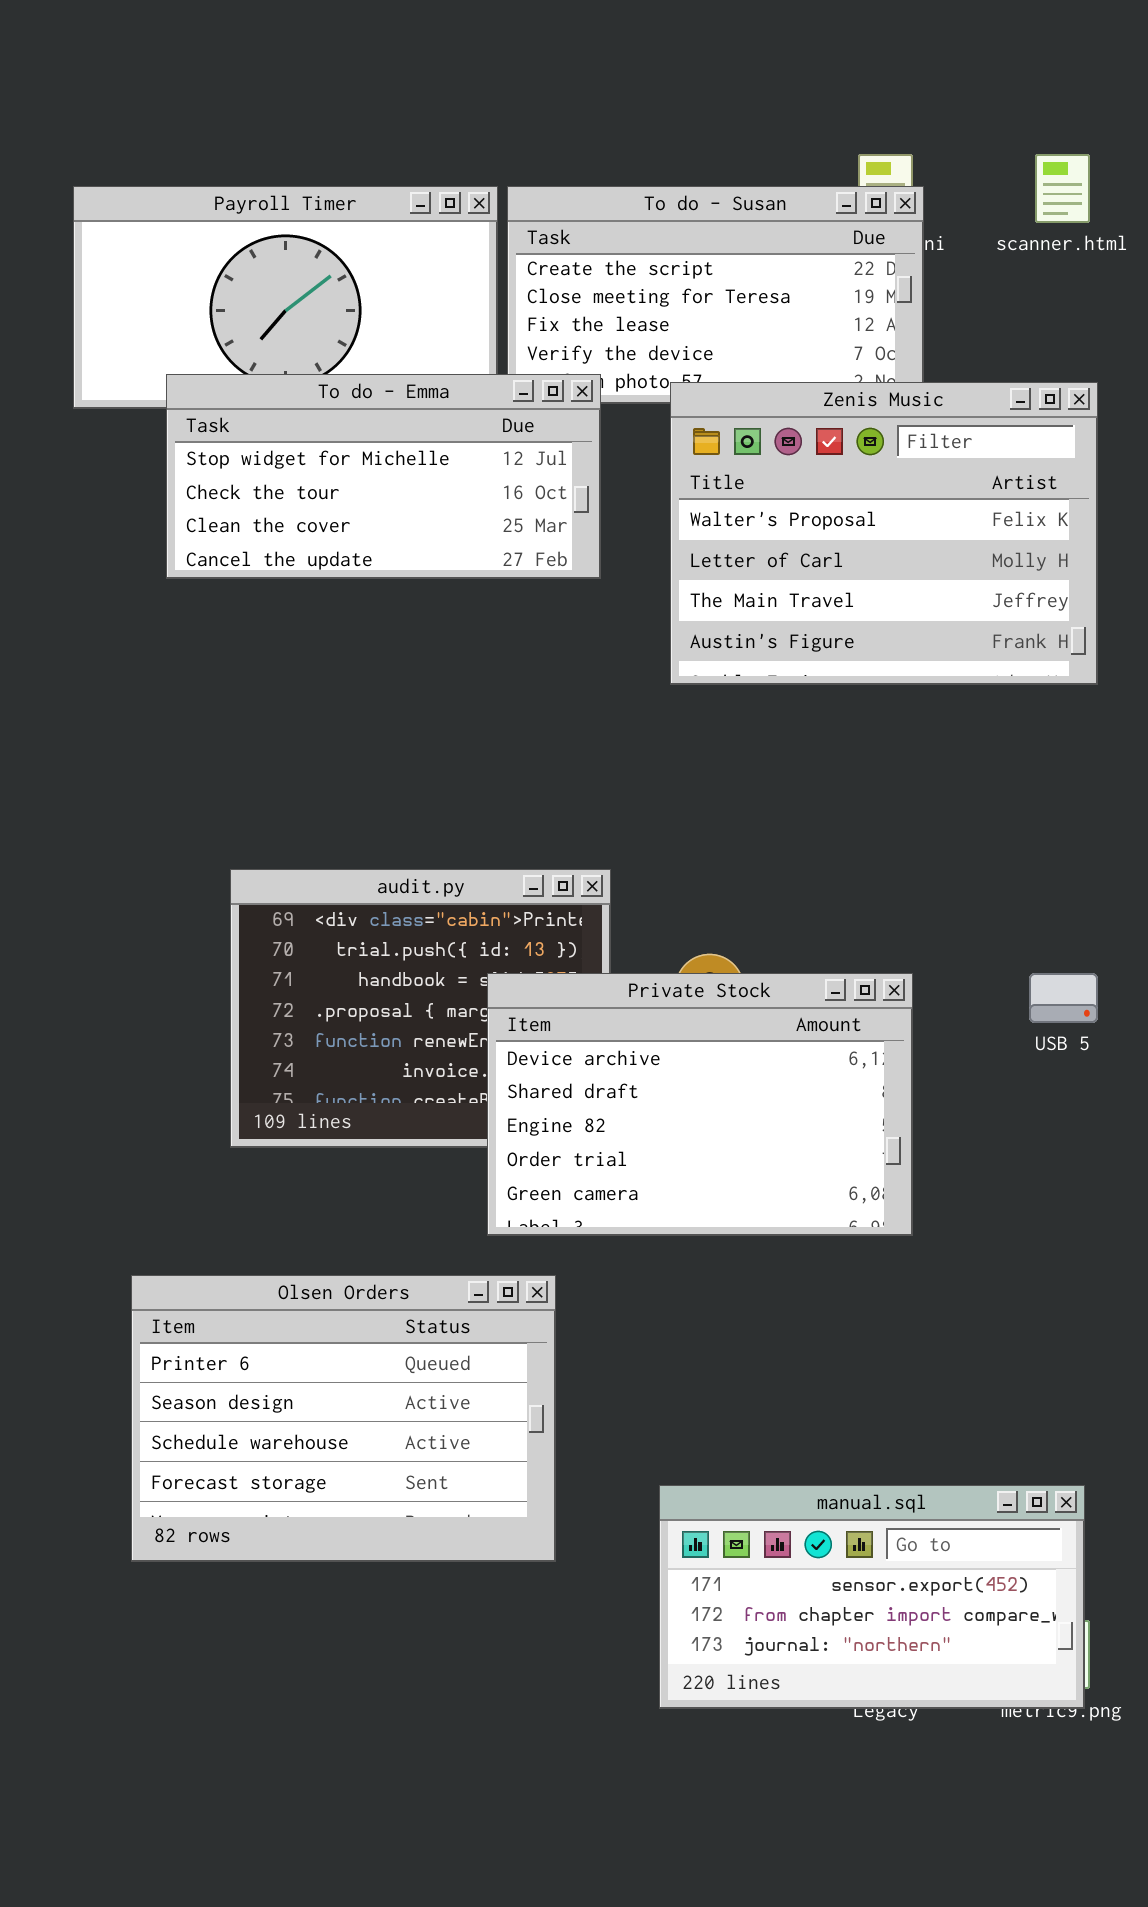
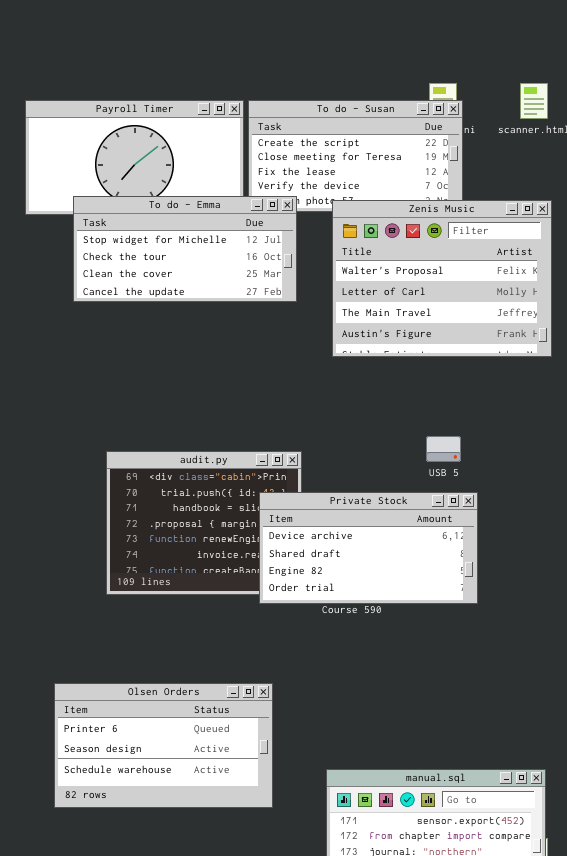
Private Stock: [487,973,913,1236] -> [259,492,478,604], moved, resized
USB 5: [1029,973,1098,1023] -> [426,436,461,462], moved
Olsen Orders: [131,1275,556,1562] -> [54,683,273,808], resized

